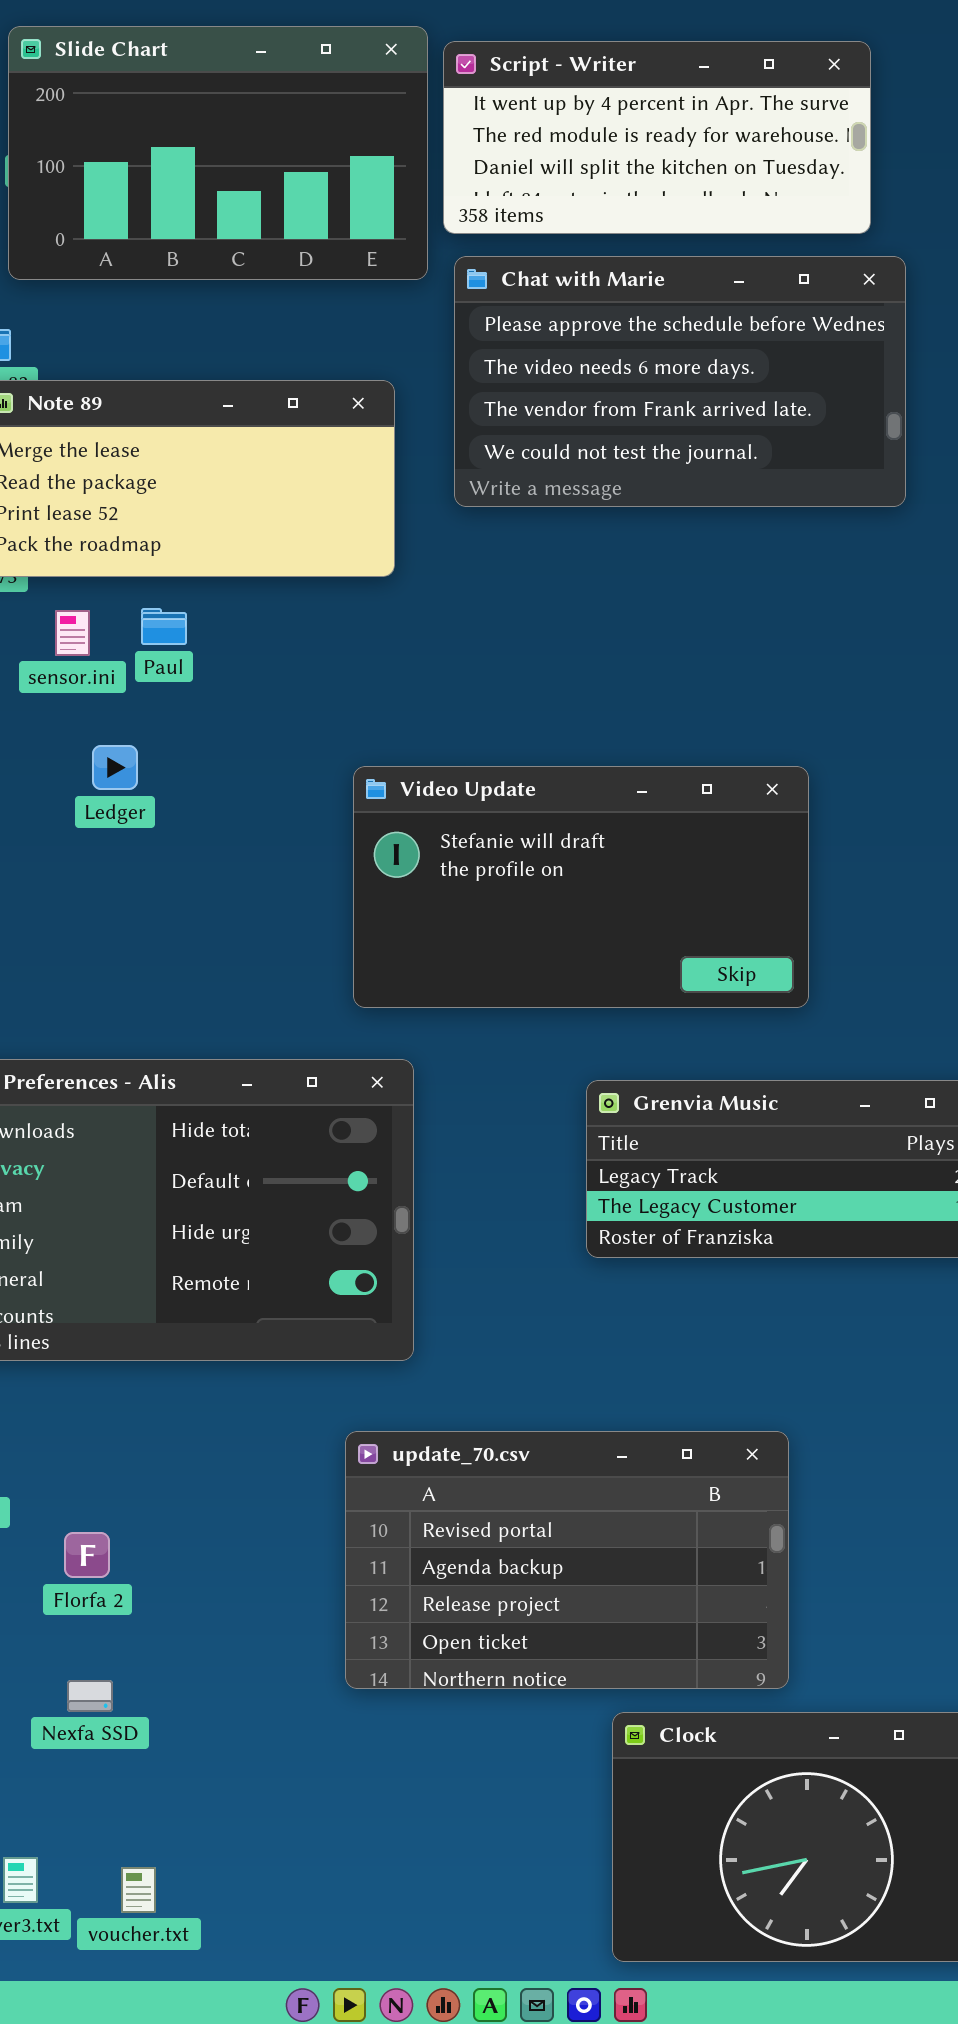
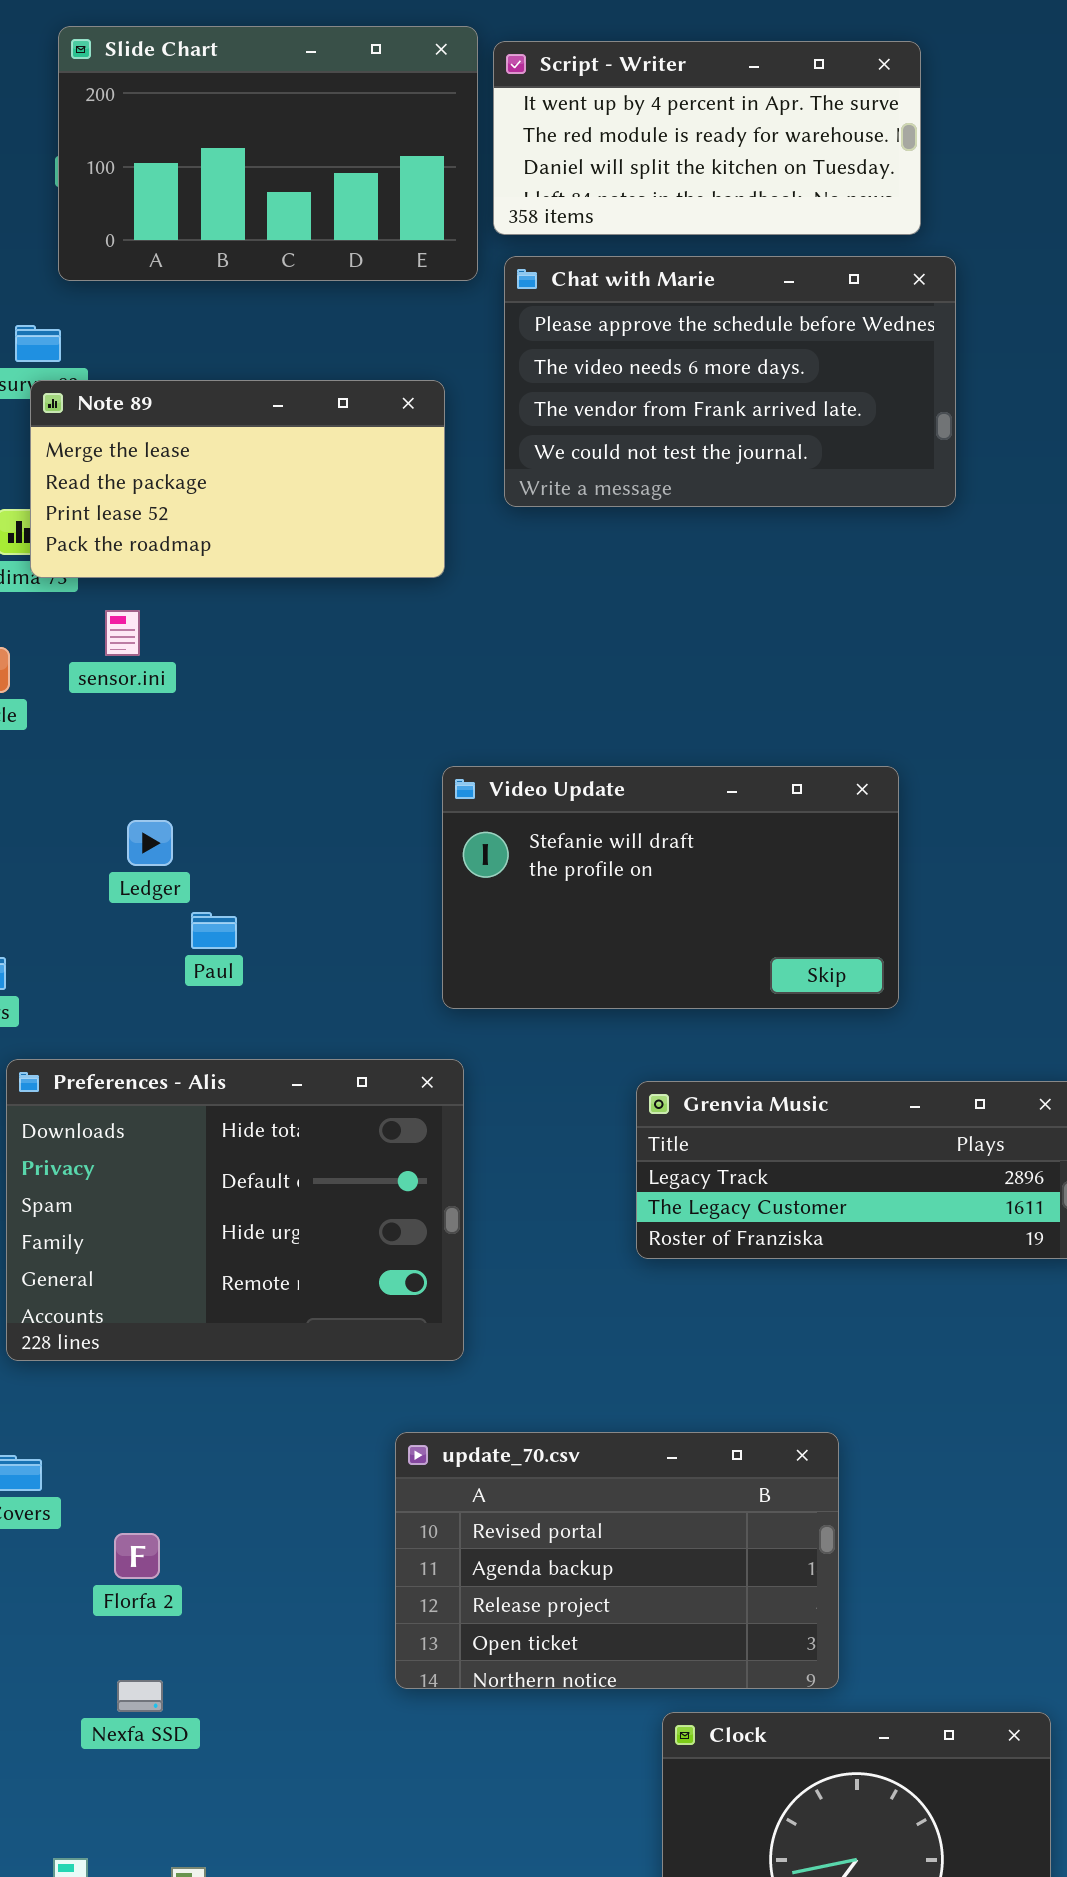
Paul: [141,608,187,645] -> [191,912,237,949], moved
Ledger: [92,745,138,790] -> [127,820,173,866], moved
Video Update: [353,766,809,1008] -> [442,766,899,1009], moved

